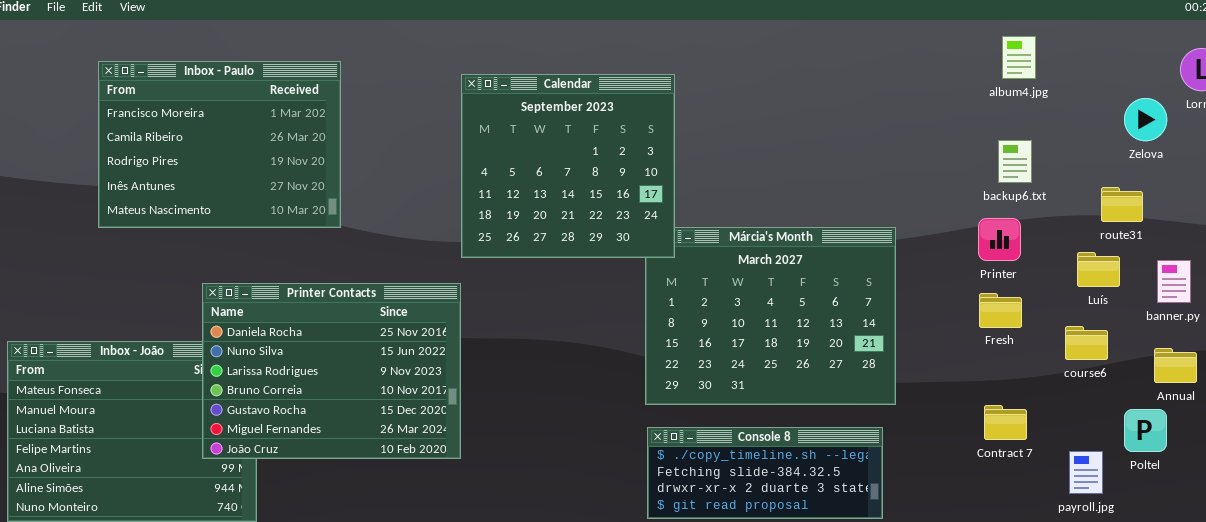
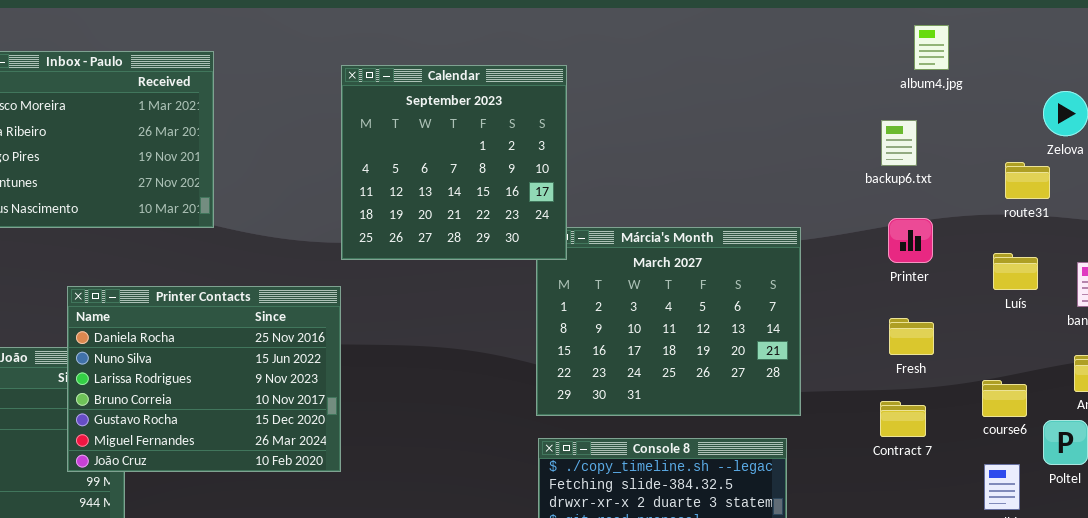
backup6.txt: [998,140,1032,183] -> [881,120,917,166], moved
route31: [1101,187,1143,222] -> [1005,162,1050,199], moved
Fresh: [979,293,1022,328] -> [889,318,934,355], moved
course6: [1065,326,1108,360] -> [982,380,1027,417], moved
Contract 7: [984,405,1027,440] -> [880,401,926,437], moved

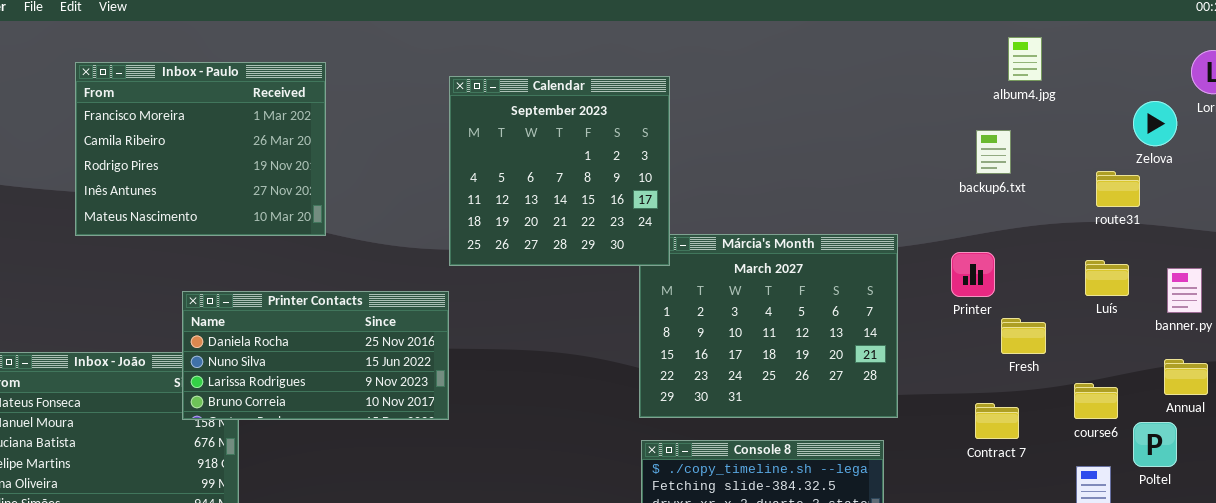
Printer: [888,218,933,263] -> [951,252,995,297], moved
Printer Contacts: [67,286,341,472] -> [182,291,449,420], resized
Fresh: [889,318,934,355] -> [1001,318,1046,354], moved

